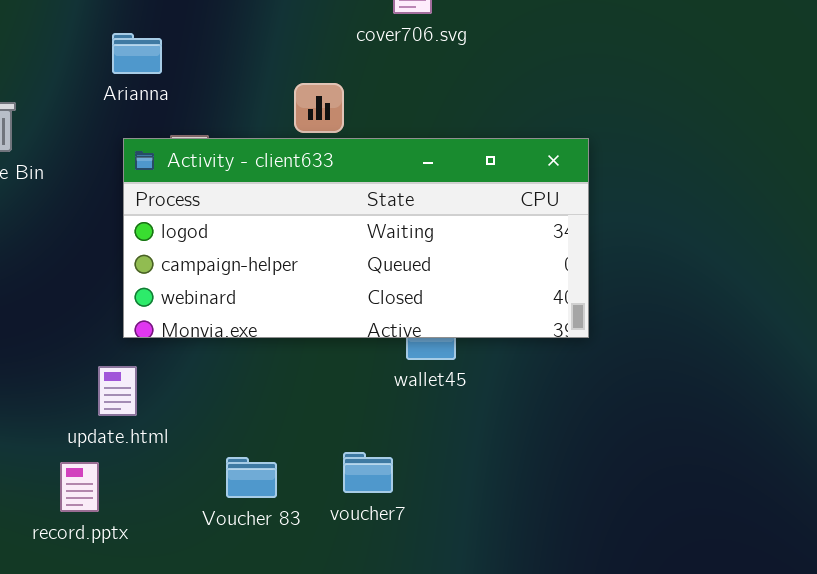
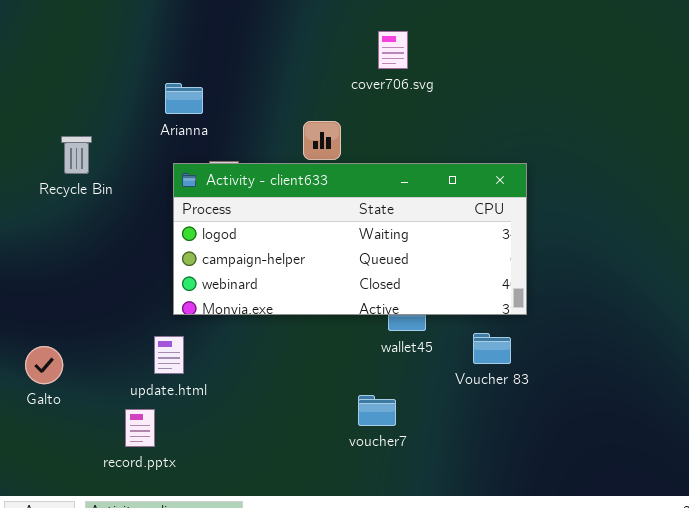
voucher7: [343,452,393,493] -> [358,395,396,426], moved
Voucher 83: [226,457,277,498] -> [473,333,511,364], moved

